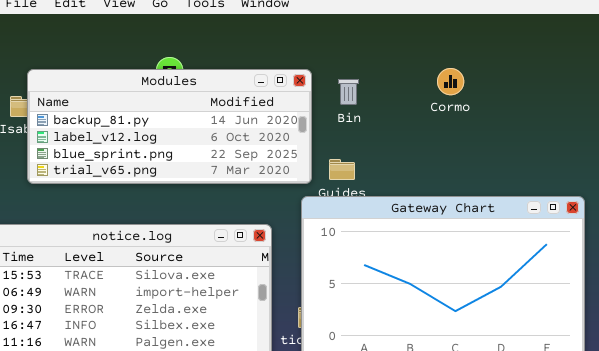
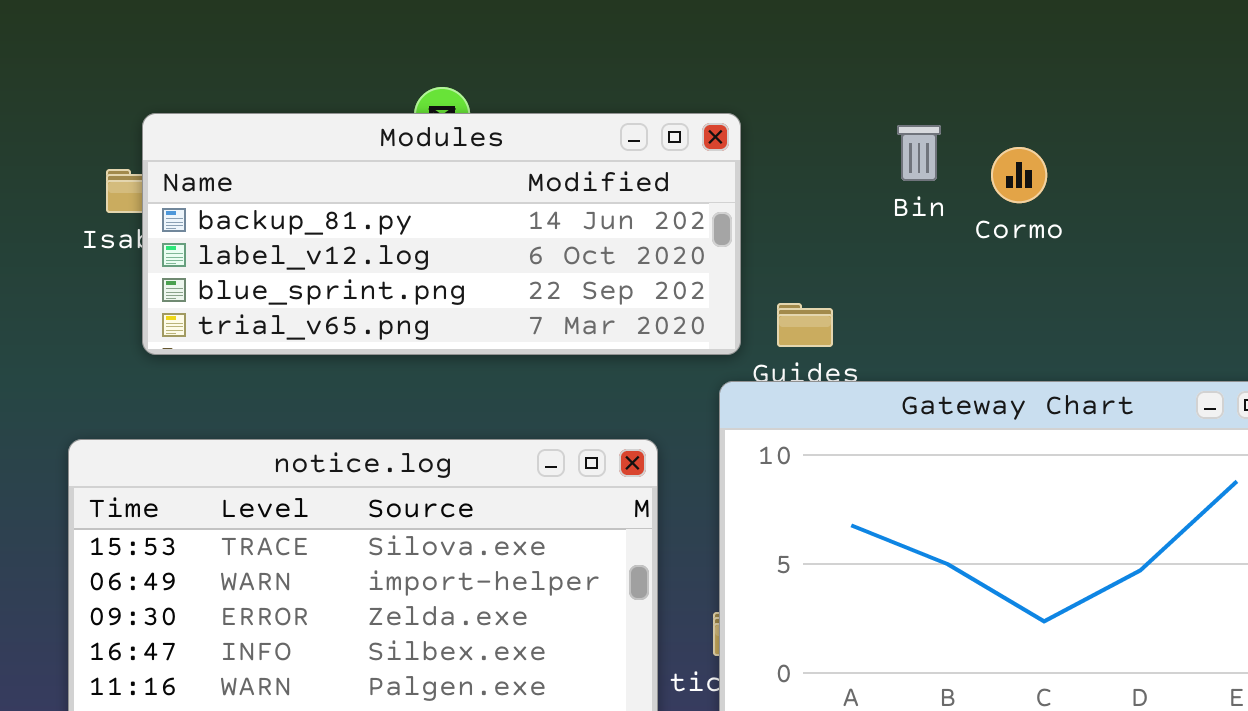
Cormo: [437,68,464,95] -> [991,147,1047,203], moved
Bin: [338,79,359,105] -> [897,125,941,181], moved

